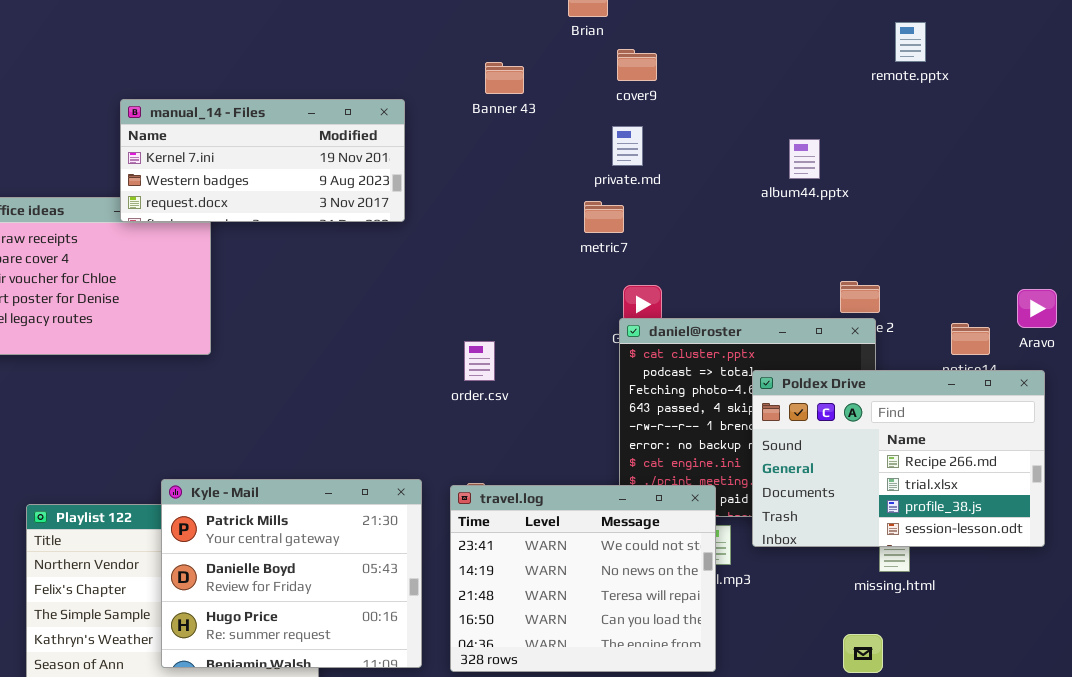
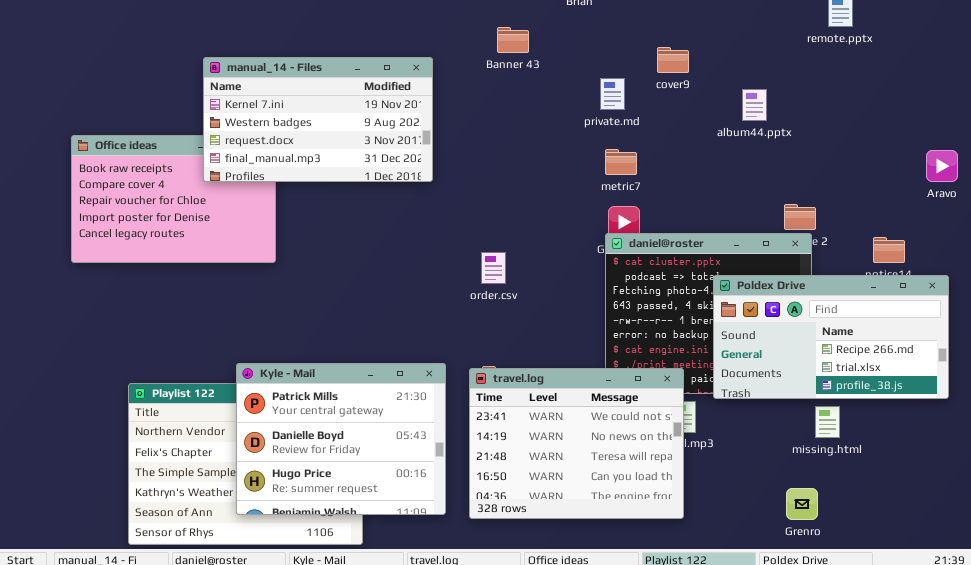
cover9: [617,49,657,81] -> [657,47,689,73], moved
manual_14 - Files: [120,99,405,222] -> [203,57,433,182], resized
metric7: [584,201,624,233] -> [605,149,637,175], moved
Aravo: [1017,289,1057,328] -> [926,150,958,182], moved
Poldex Drive: [752,370,1045,547] -> [713,275,949,399], resized

